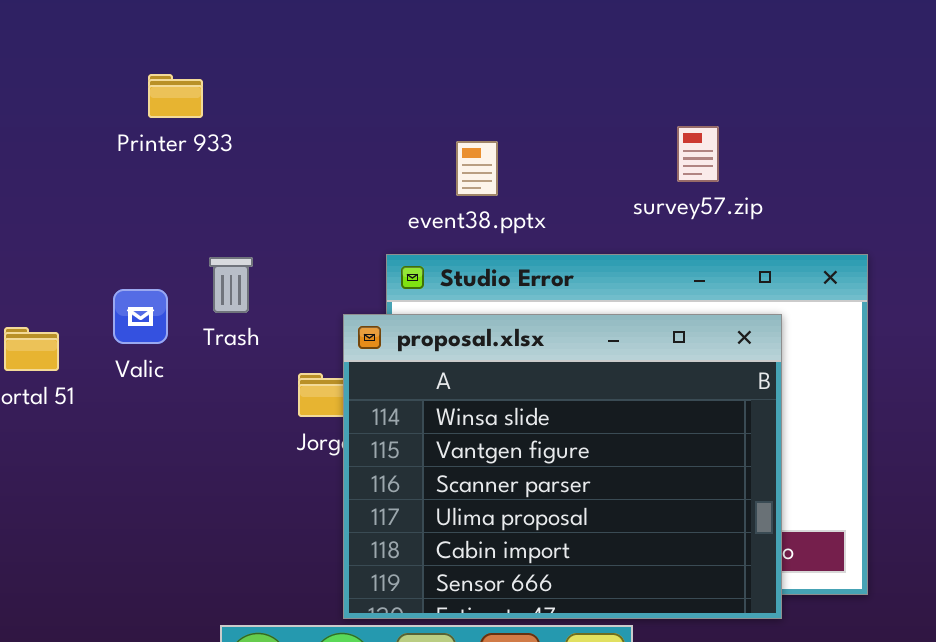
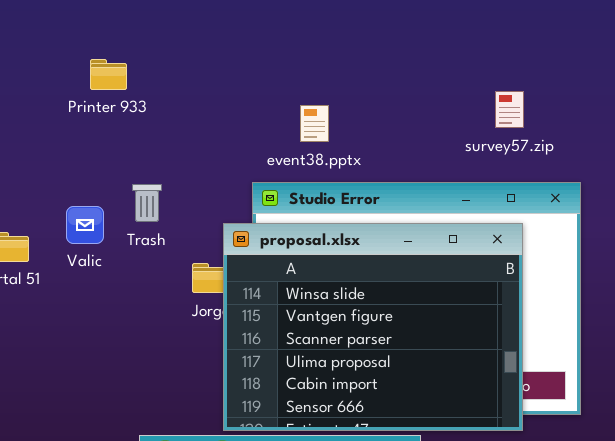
survey57.zip: [677,126,719,182] -> [495,91,524,128], moved

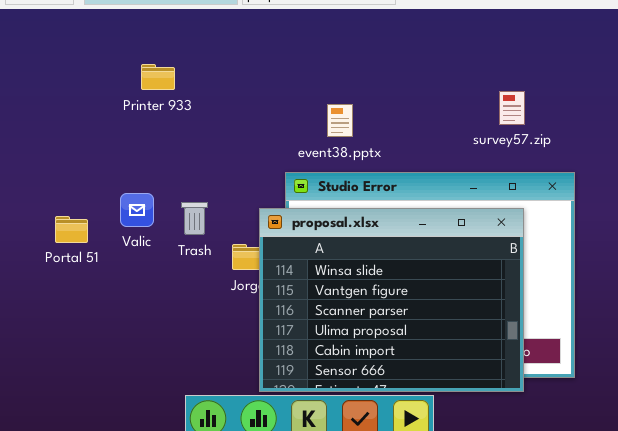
Trash: [132,184,162,222] -> [181,202,208,235], moved

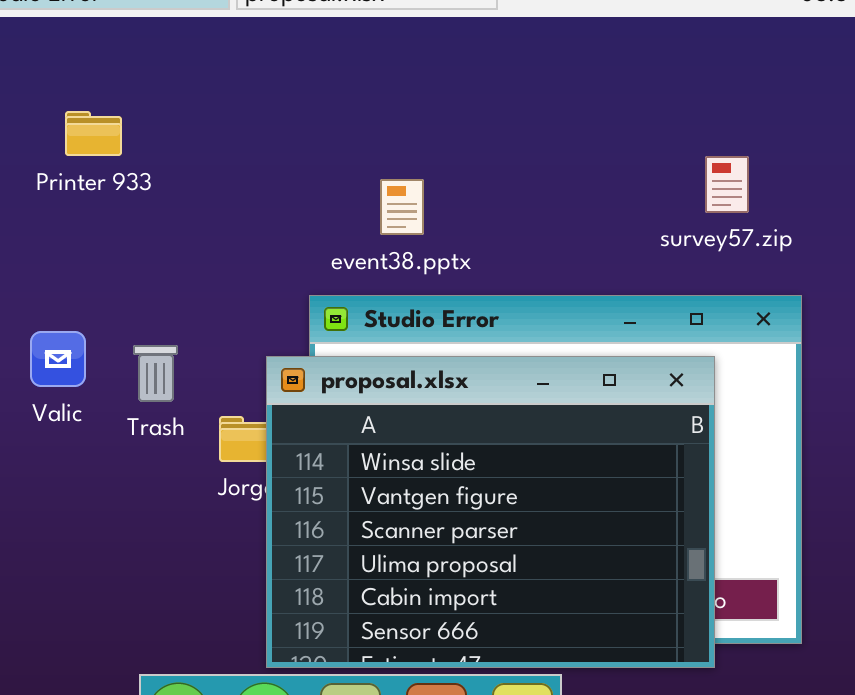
survey57.zip: [499,91,525,125] -> [705,156,749,213], moved

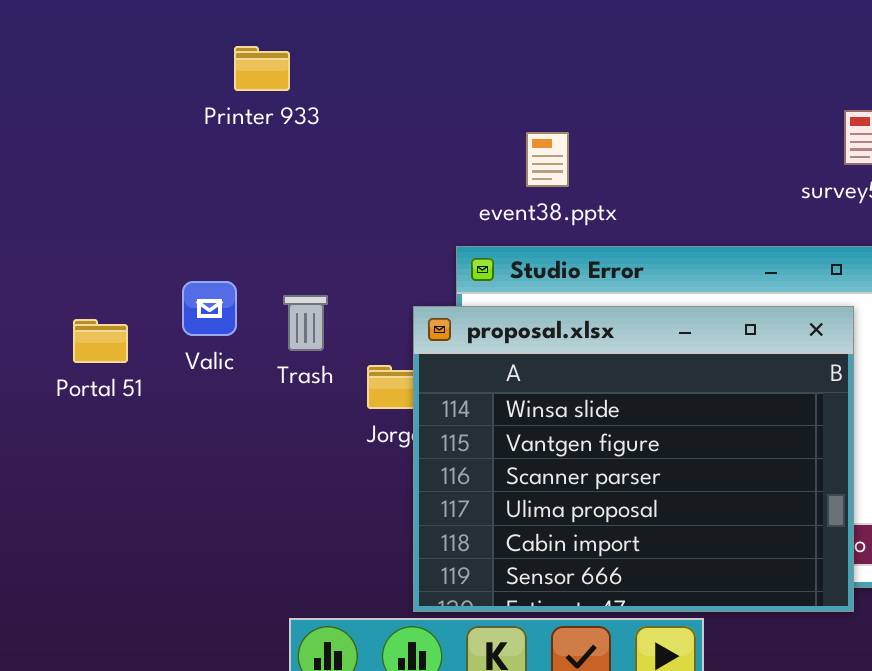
Printer 933: [65,111,122,156] -> [234,46,290,91], moved

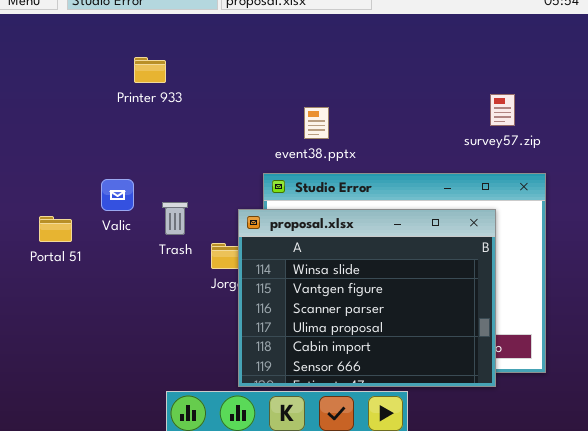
Valic: [182,281,237,336] -> [101,179,134,211], moved

